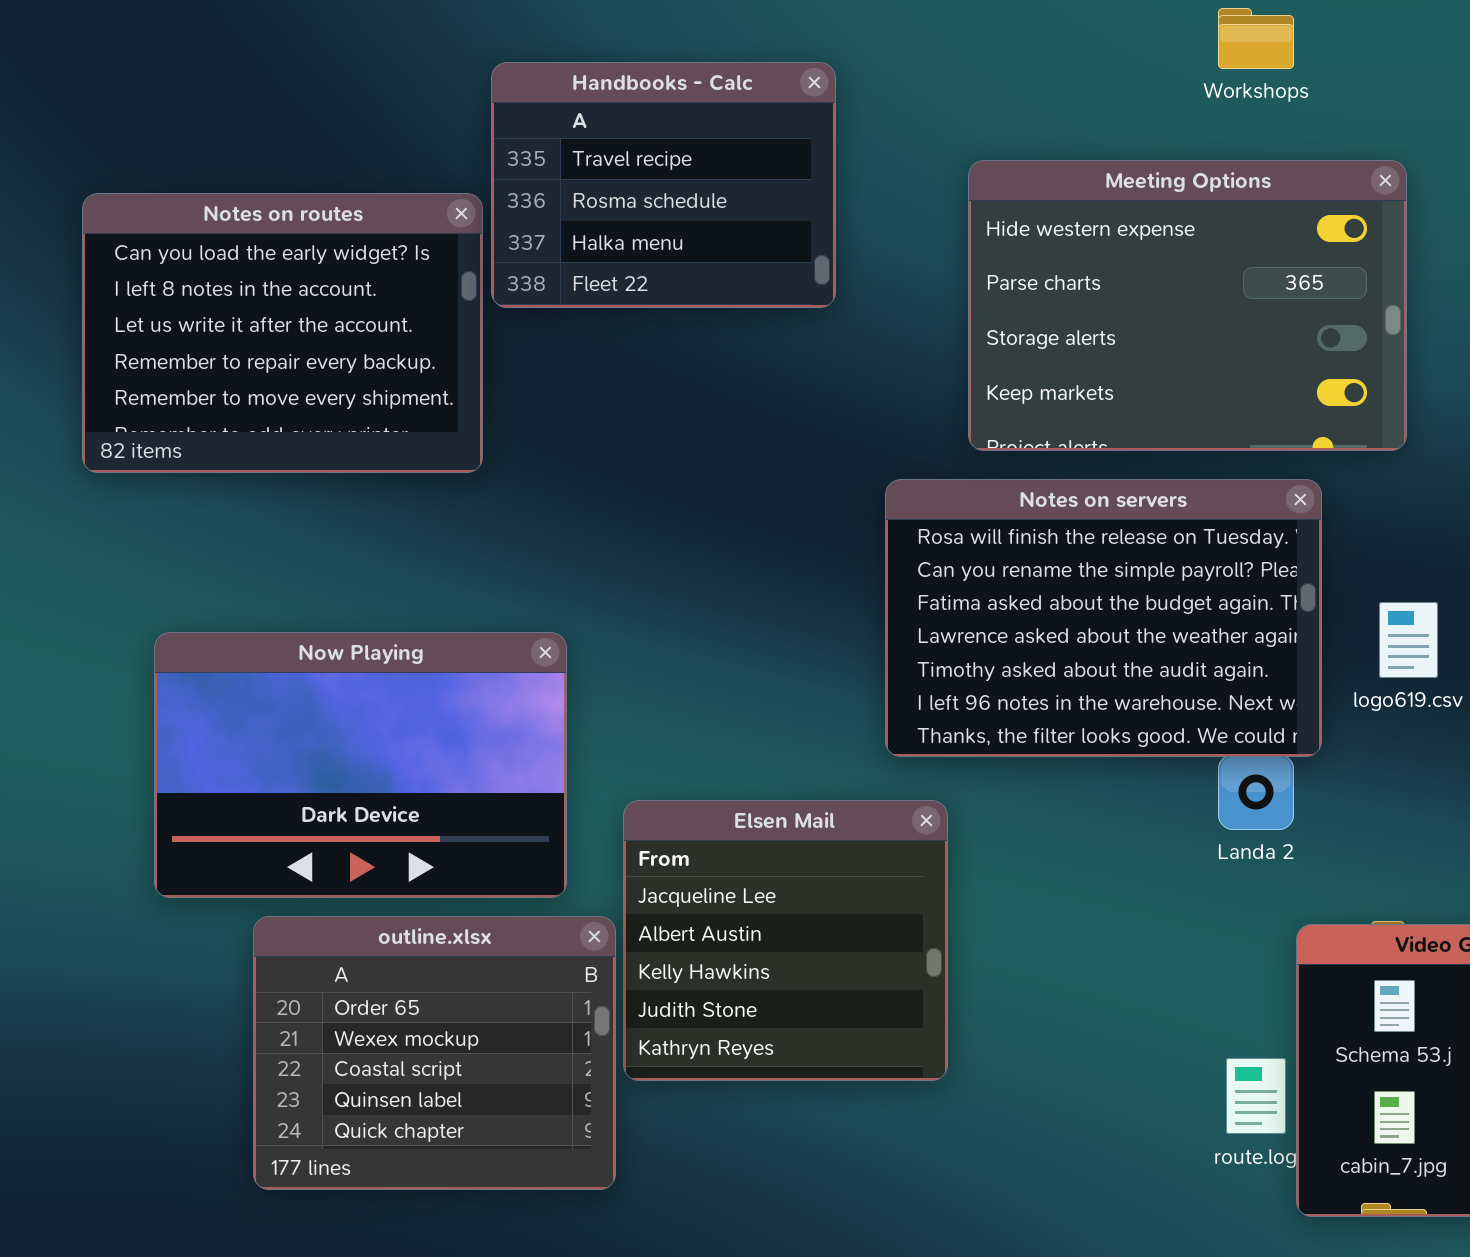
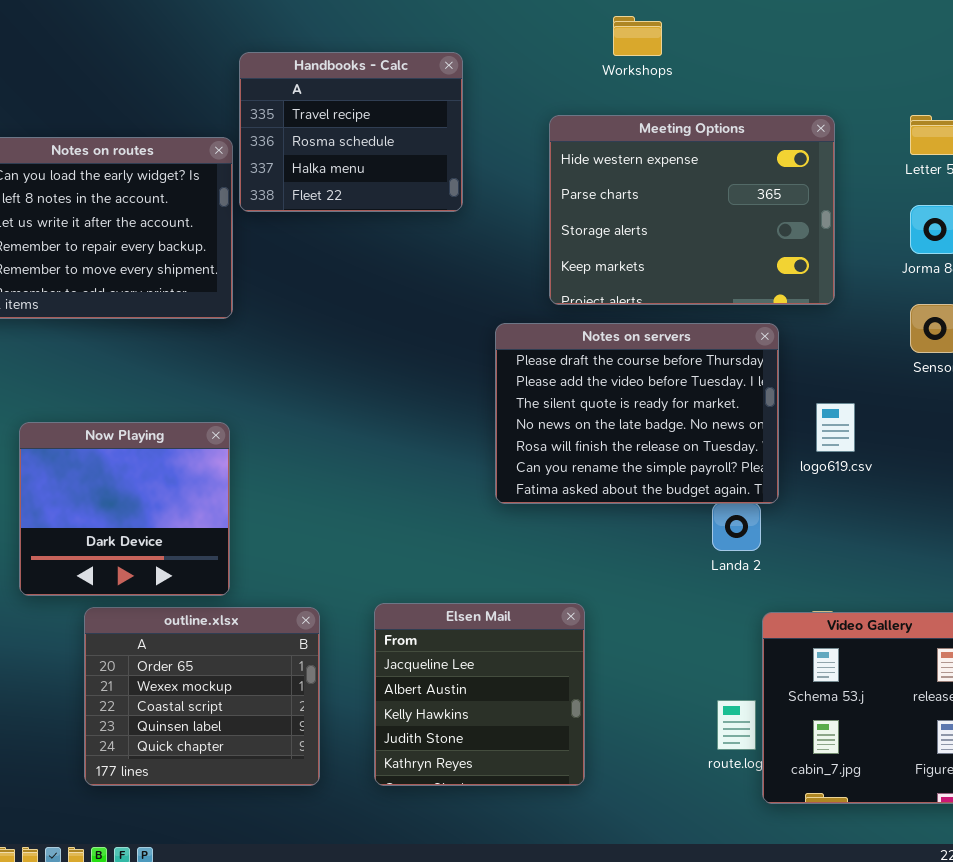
Workshops: [1218,8,1294,69] -> [613,16,662,56], moved
Notes on servers: [885,479,1322,757] -> [495,323,779,504], scrolled up 4 rows
Now Playing: [154,632,567,898] -> [19,422,230,596], resized
Elsen Mail: [623,800,948,1081] -> [374,603,585,786], moved

